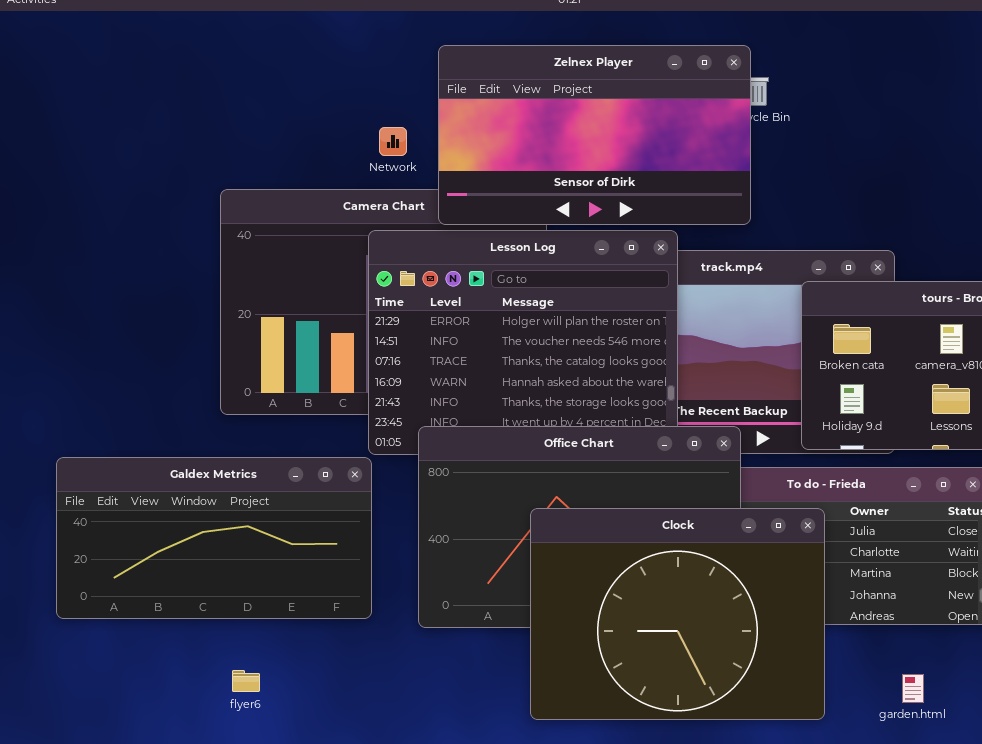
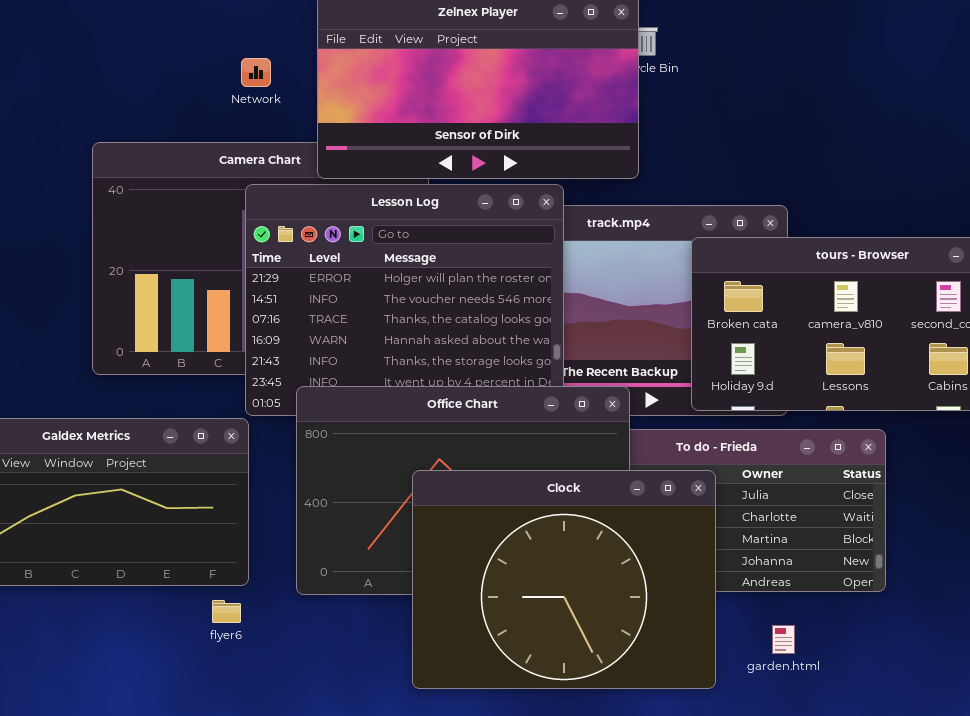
Network: [379,127,407,156] -> [241,58,271,87], moved
flyer6: [232,670,260,692] -> [212,600,241,623], moved
garden.html: [902,674,924,703] -> [772,625,795,654], moved

